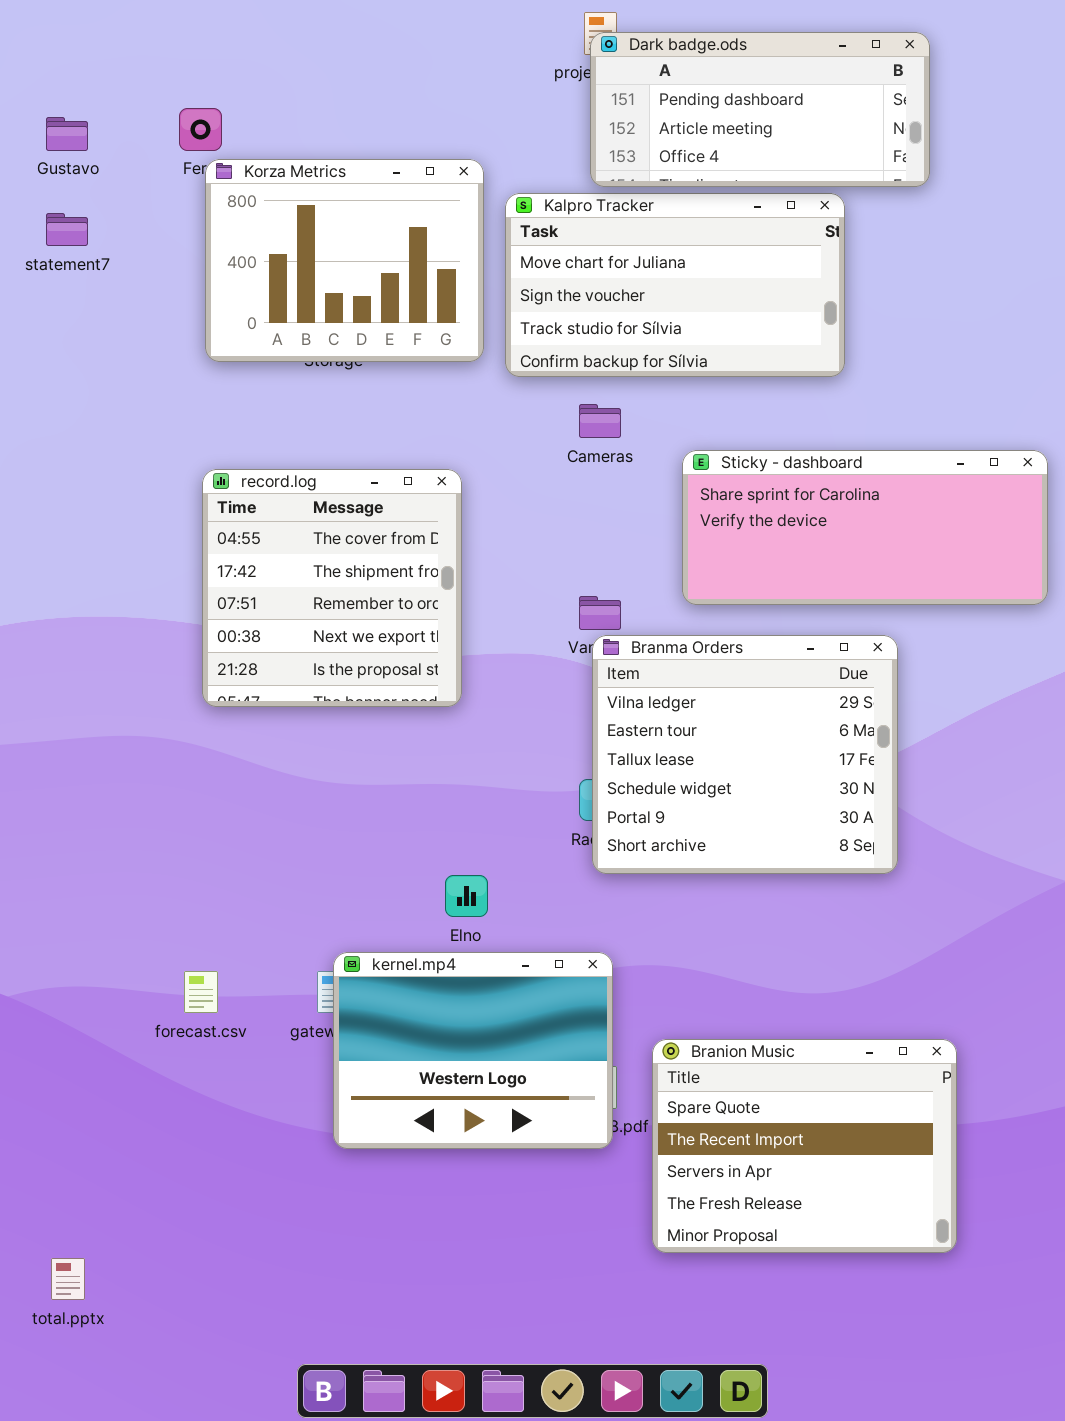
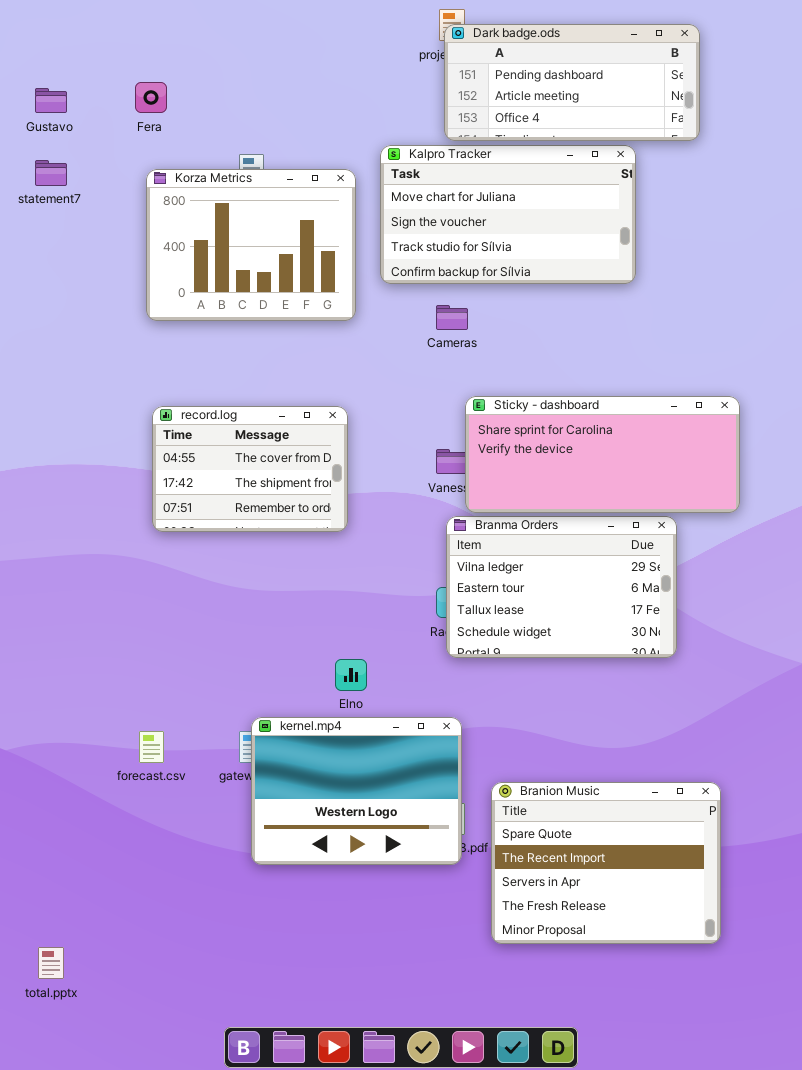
Korza Metrics: [205,159,484,362] -> [146,169,356,321], moved
Sticky - dashboard: [682,450,1048,605] -> [465,396,740,513], moved
record.log: [202,469,462,707] -> [152,406,348,532], resized
Branma Orders: [592,635,898,874] -> [446,516,677,658], resized

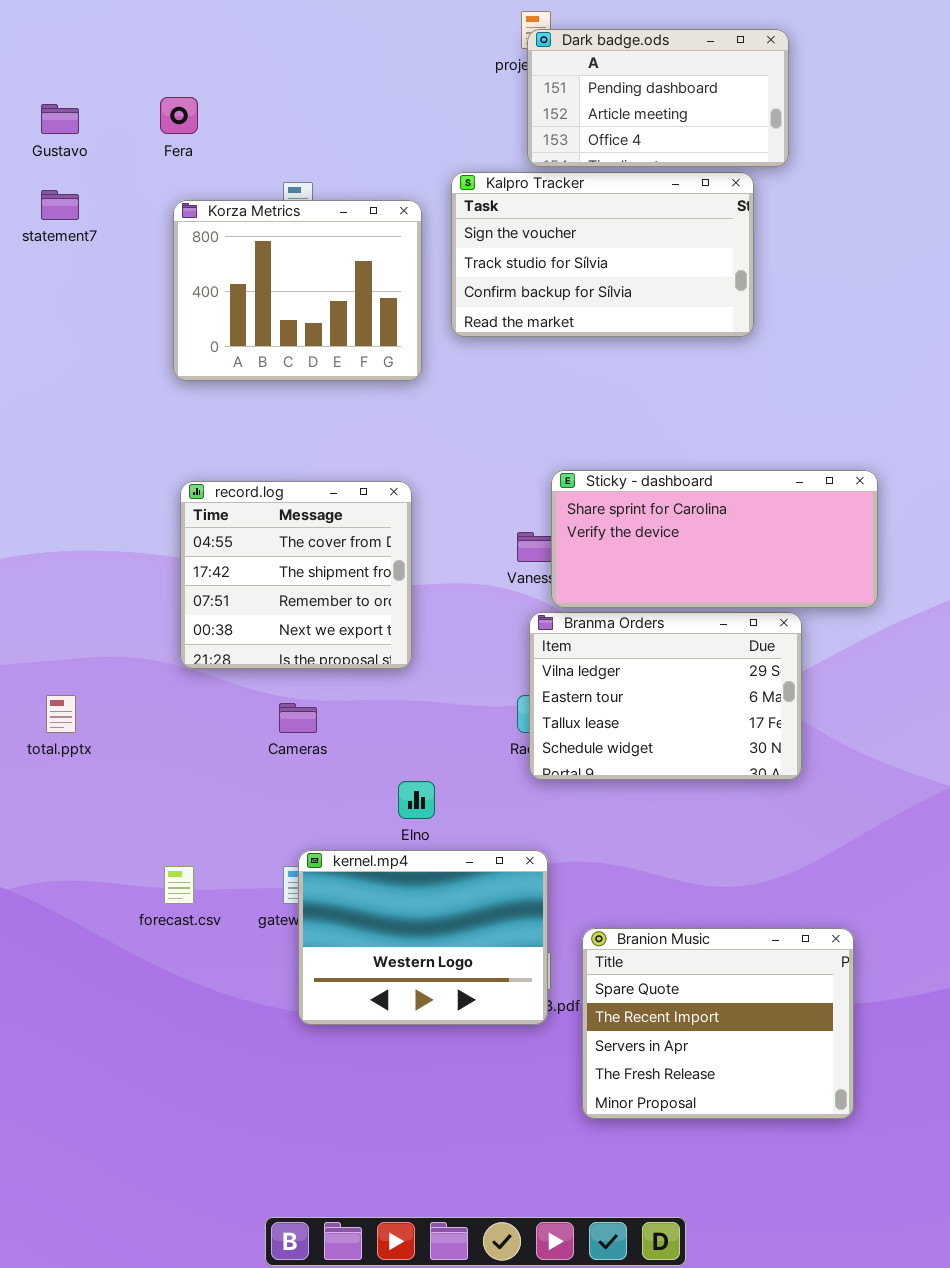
Dark badge.ods: [444,24,700,141] -> [527,29,789,167], resized
Kalpro Tracker: [380,145,636,284] -> [451,172,754,337], scrolled down 1 row
Cameras: [436,305,468,330] -> [279,703,317,733], moved
record.log: [152,406,348,532] -> [180,481,412,669], resized
total.pptx: [38,947,64,979] -> [46,695,76,733], moved

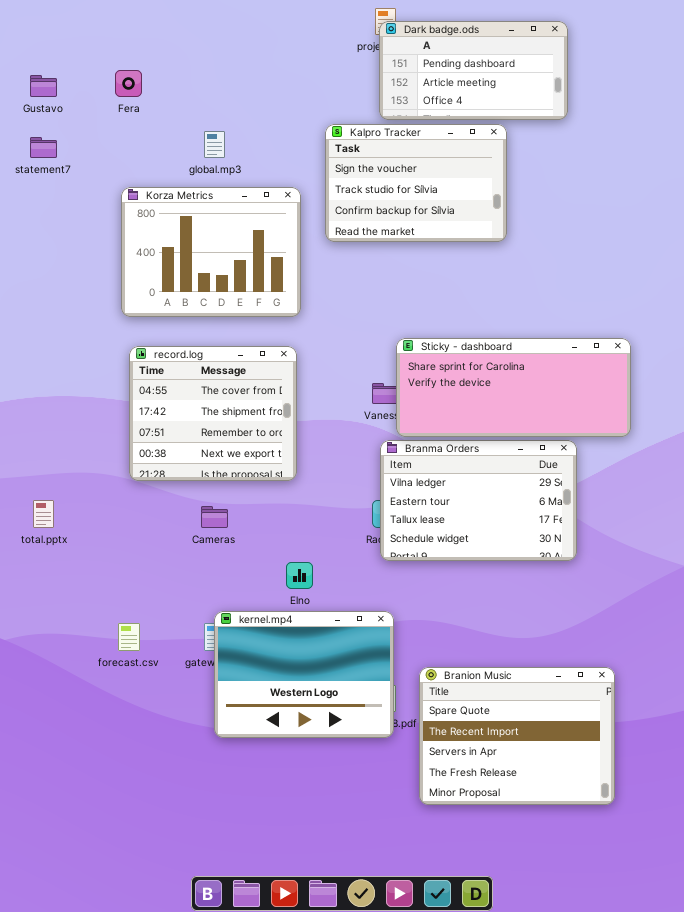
Kalpro Tracker: [451,172,754,337] -> [325,124,507,242], resized
Korza Metrics: [173,200,422,381] -> [121,187,301,317], moved

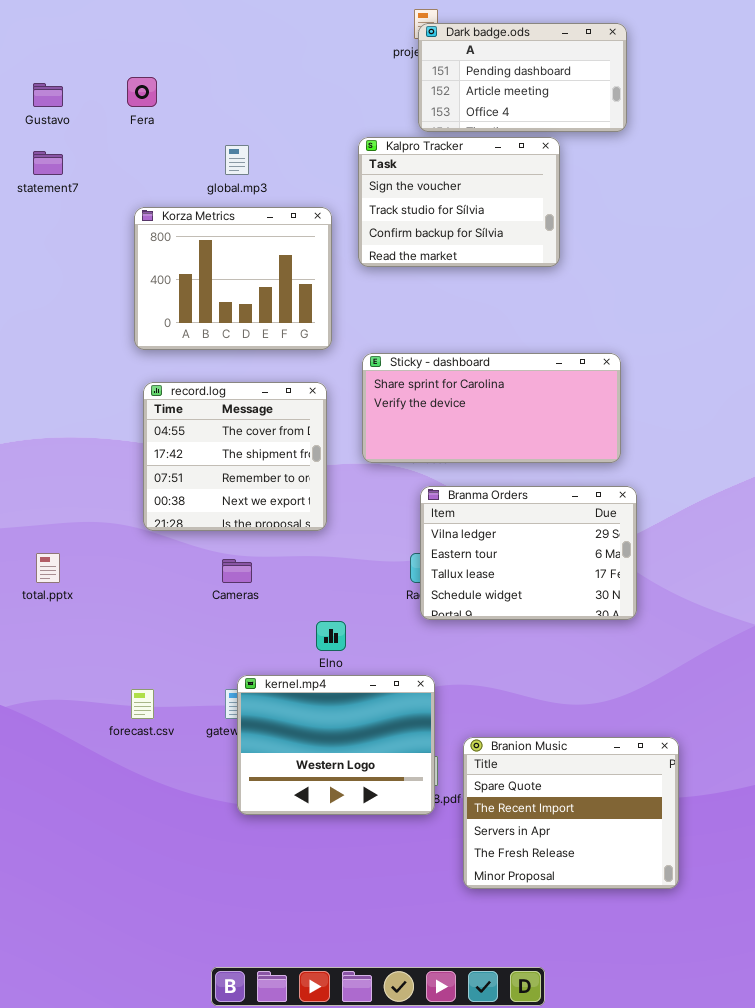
Sticky - dashboard: [396,338,631,437] -> [362,353,621,463], moved

